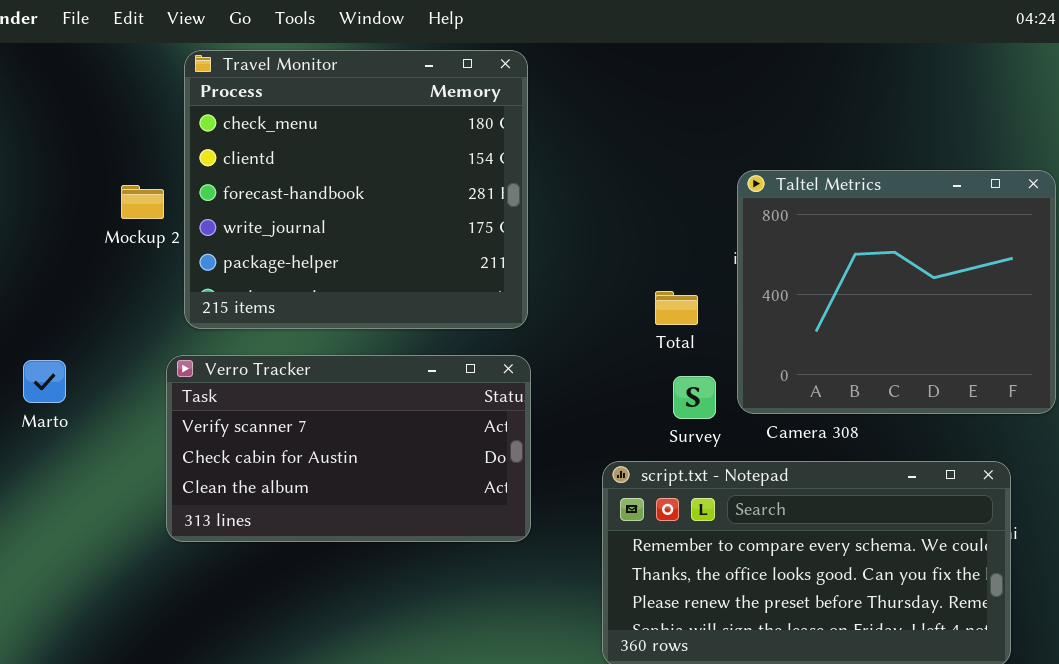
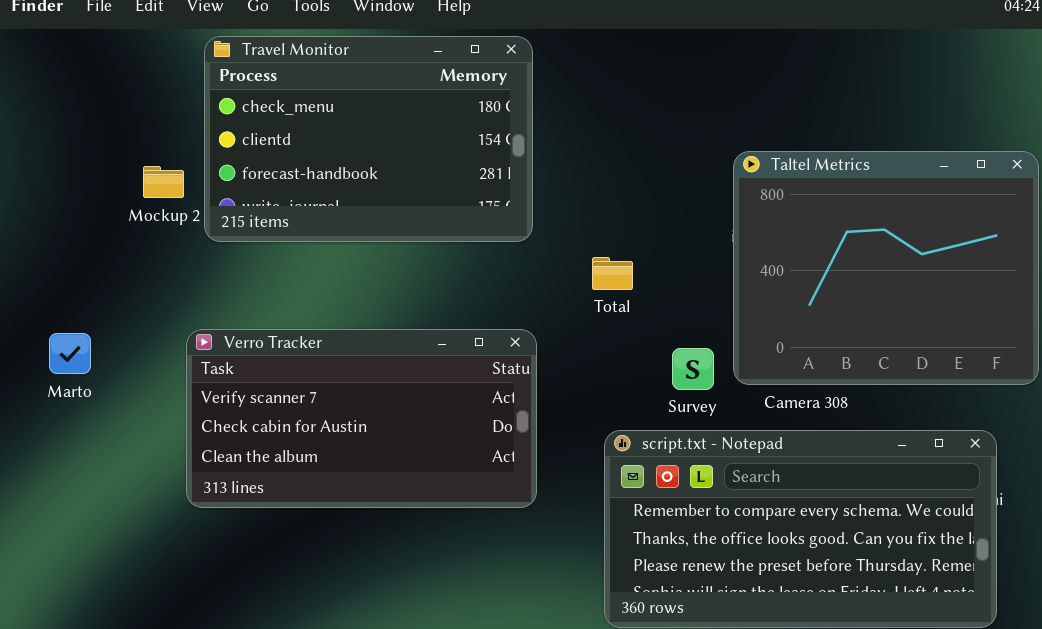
Travel Monitor: [184,50,528,329] -> [204,36,533,242], resized
Total: [655,291,698,325] -> [592,257,633,290], moved

